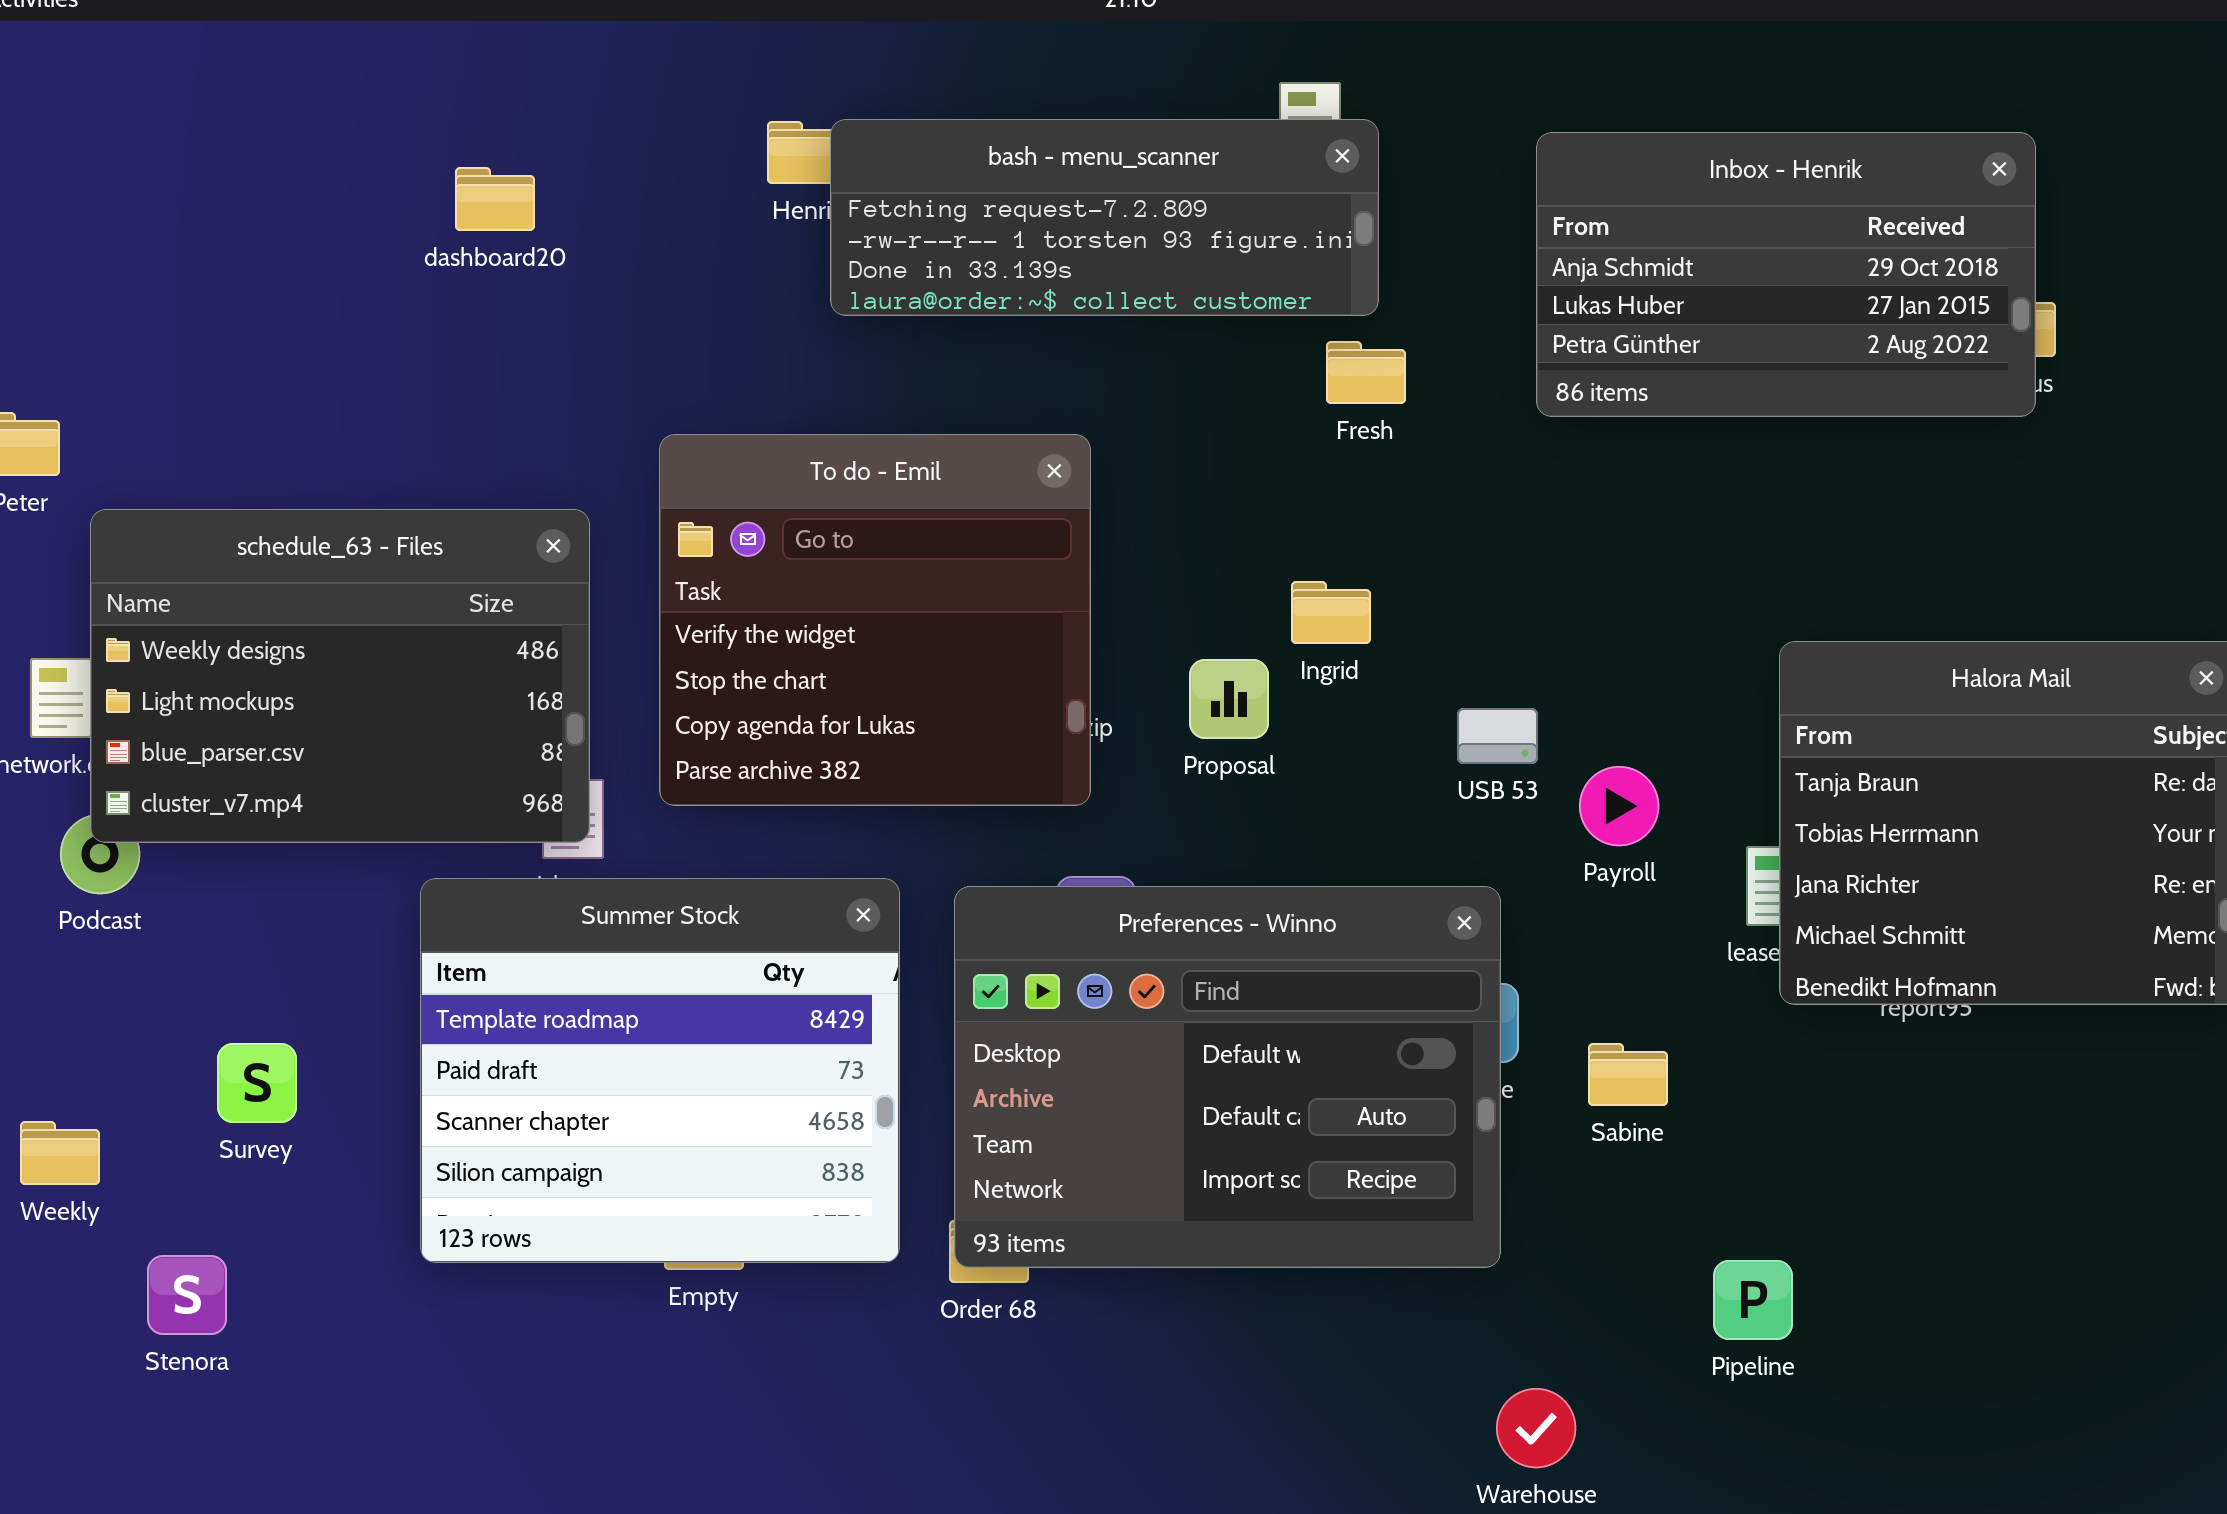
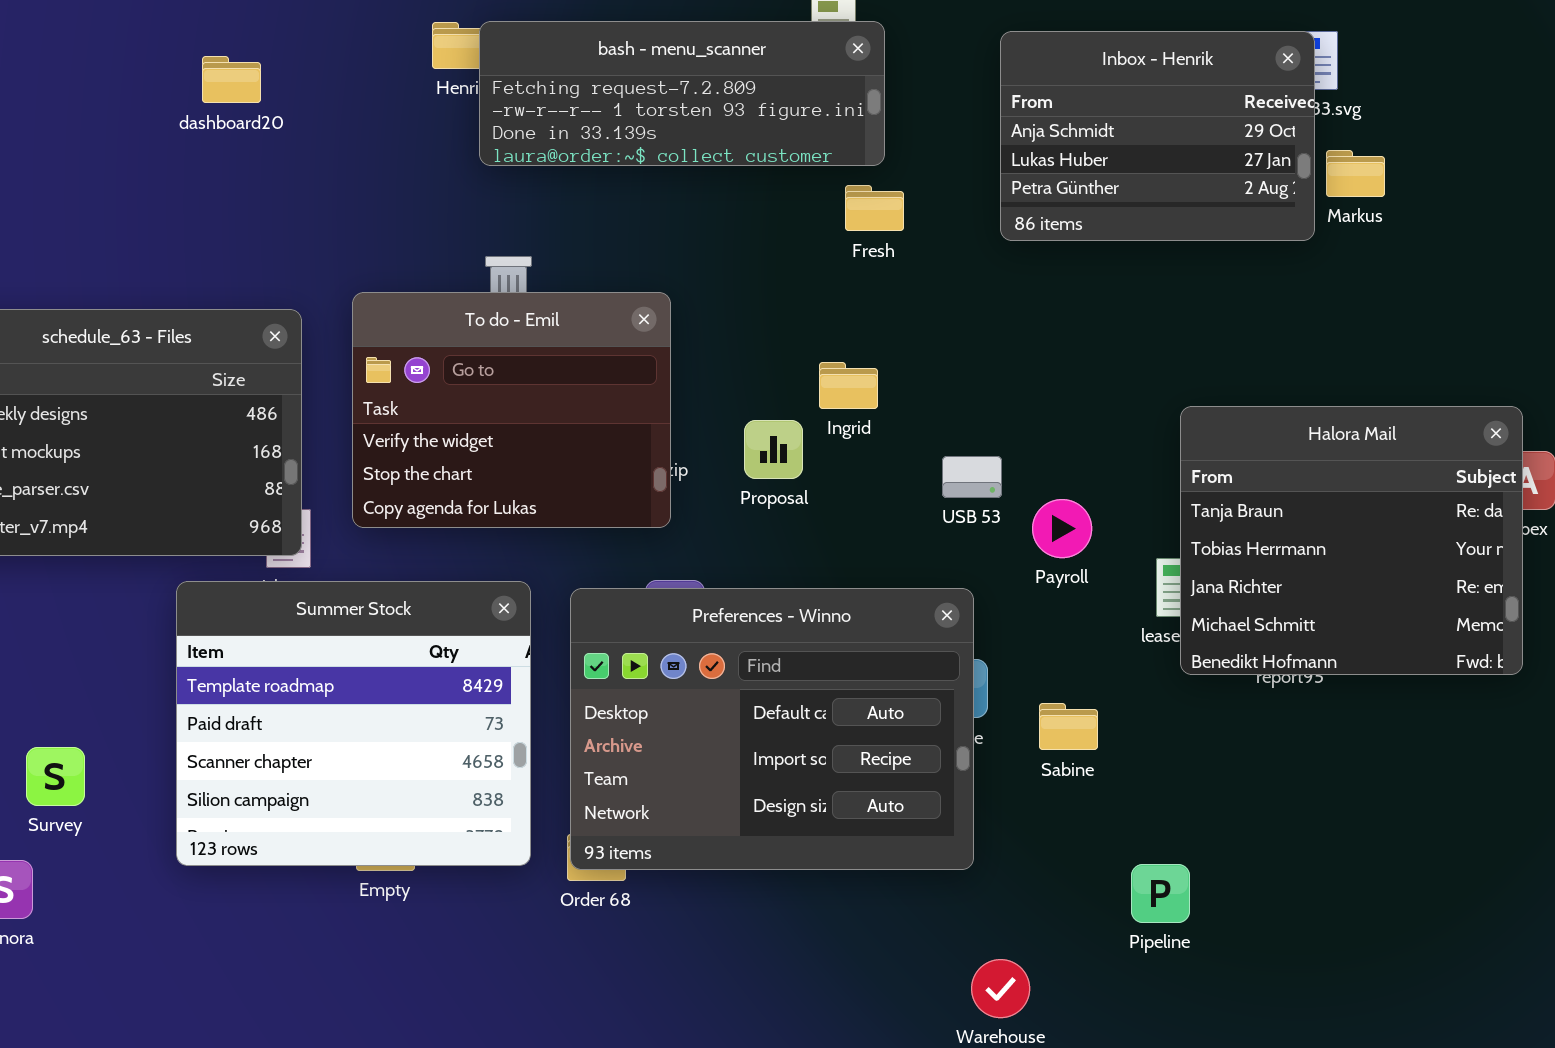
Inbox - Henrik: [1536,132,2036,417] -> [1000,31,1315,241], resized
To do - Emil: [659,434,1091,806] -> [352,292,671,528], resized
Preferences - Winno: [954,886,1501,1268] -> [570,588,974,870], scrolled down 1 row
Survey: [217,1043,297,1123] -> [26,747,85,806], moved

